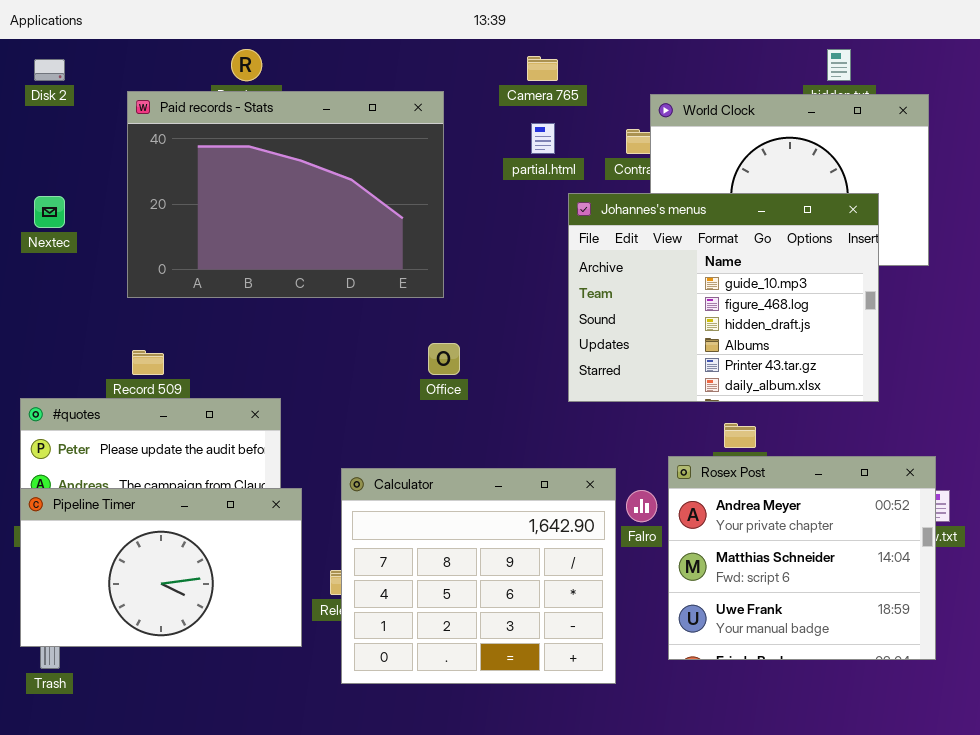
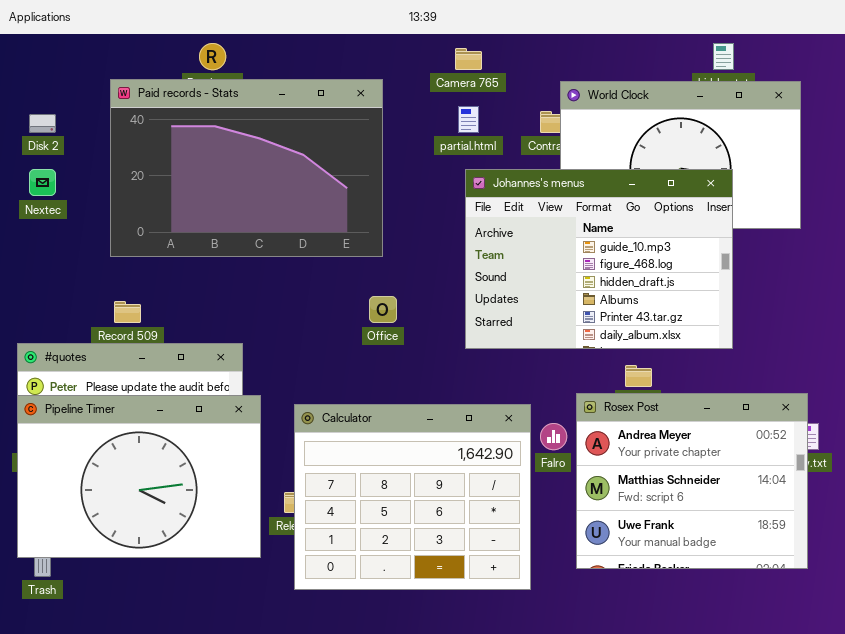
Disk 2: [34,59,65,81] -> [29,114,56,133], moved
Johannes's menus: [568,193,879,402] -> [465,169,733,349], moved
Pipeline Timer: [20,488,302,647] -> [17,395,261,558], resized

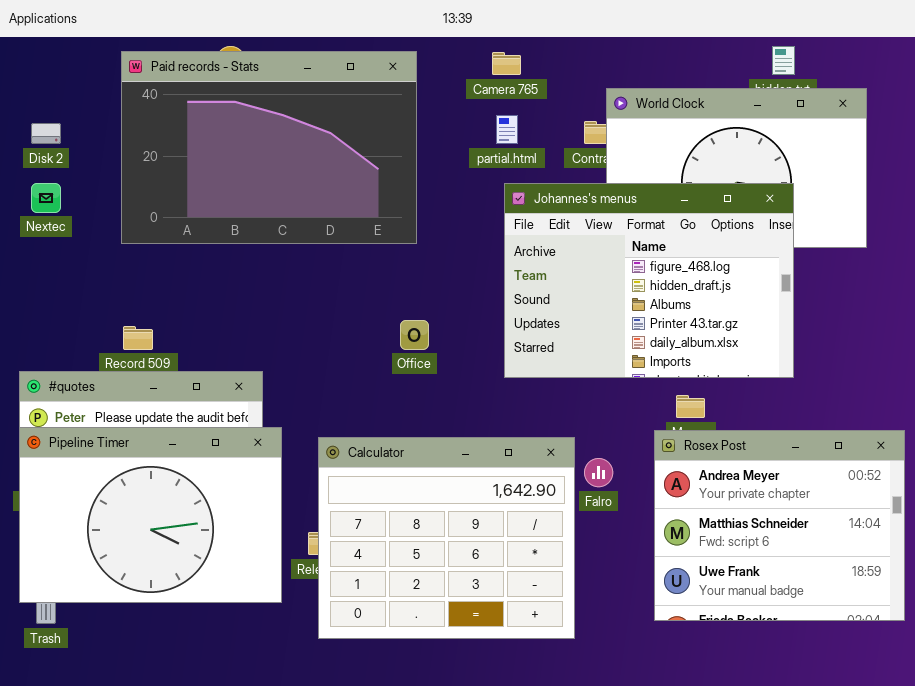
Paid records - Stats: [110,79,383,257] -> [121,51,417,244], moved
Johannes's menus: [465,169,733,349] -> [504,183,794,378], scrolled down 1 row
Rosex Post: [576,393,808,569] -> [654,430,905,621], moved

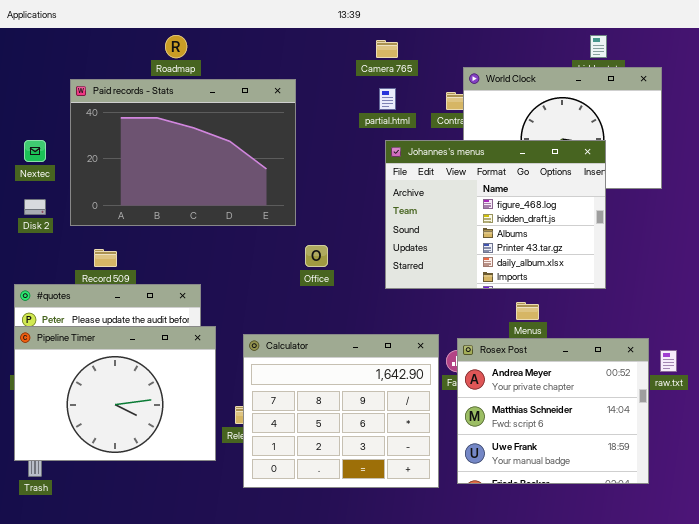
Paid records - Stats: [121,51,417,244] -> [70,79,296,226], moved
Disk 2: [31,123,61,144] -> [24,199,46,215], moved
Rosex Post: [654,430,905,621] -> [457,338,649,484], moved

